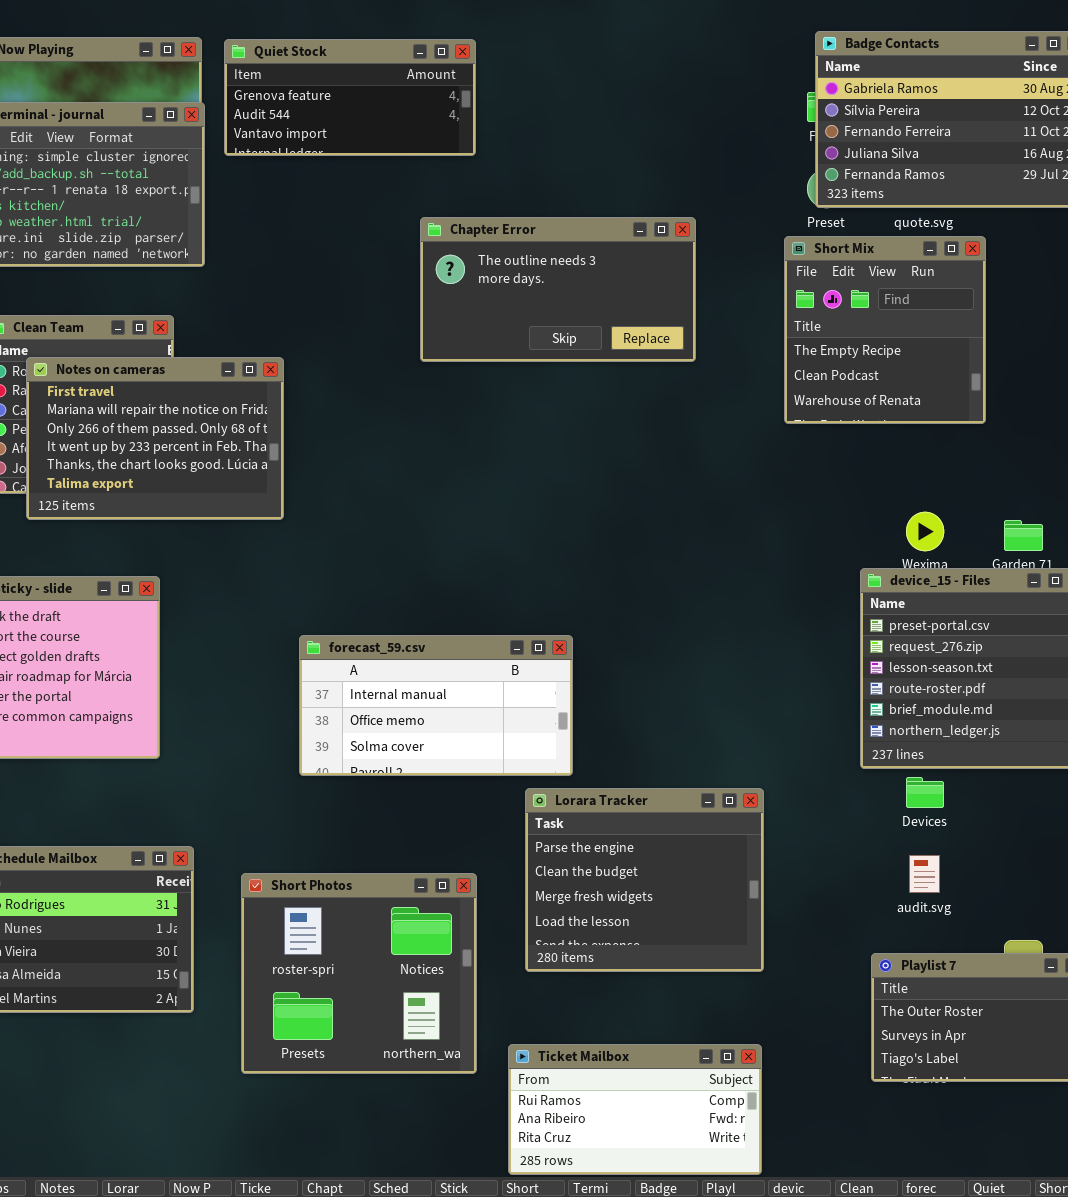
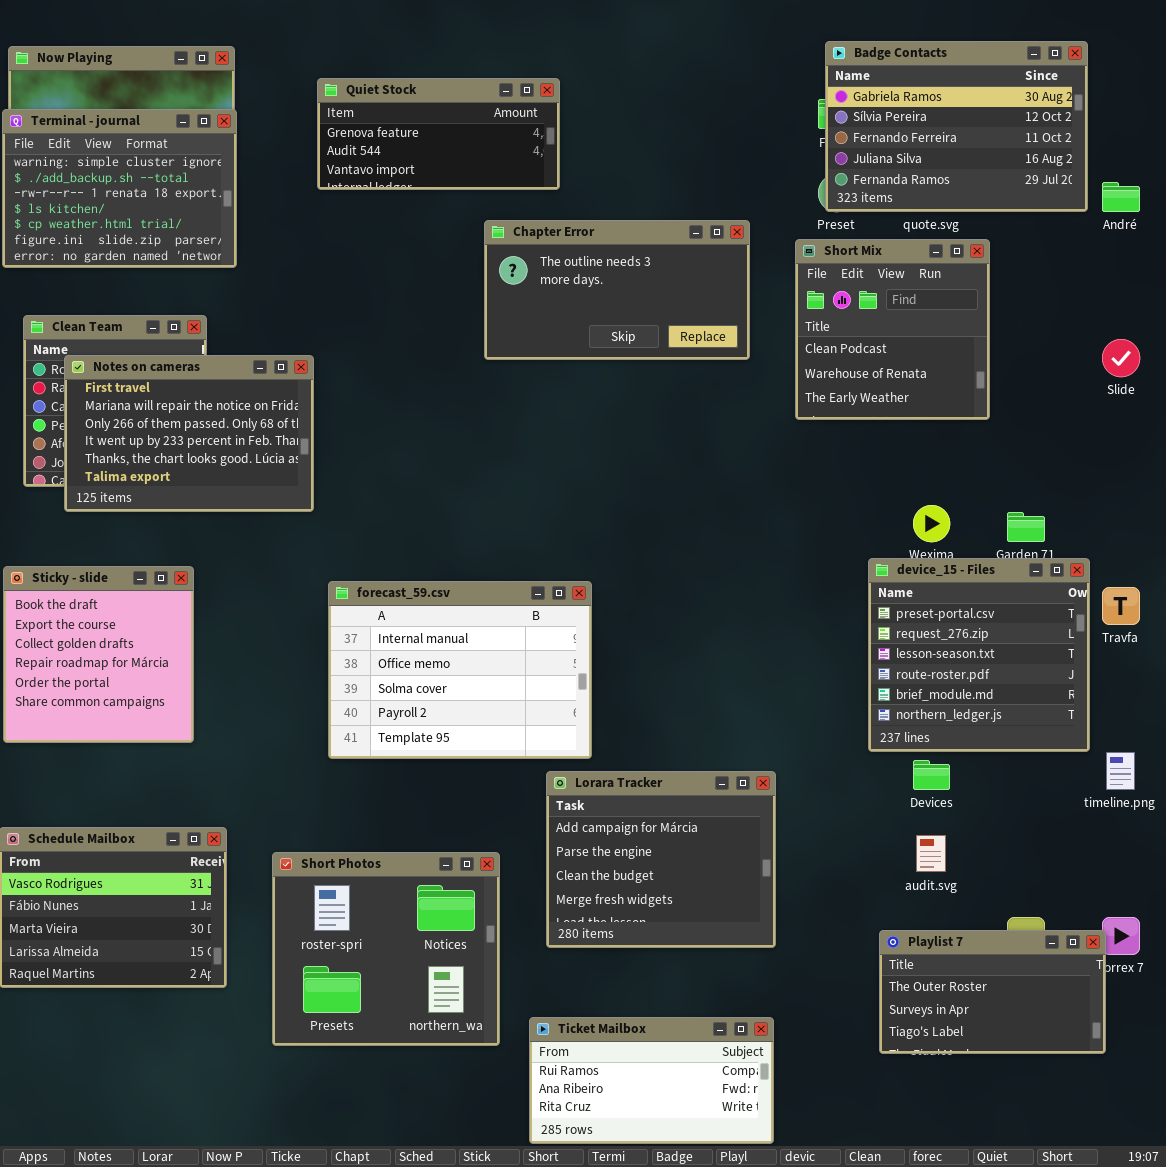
Quiet Stock: [224,39,476,156] -> [317,78,560,190], moved
Chapter Error: [420,217,696,362] -> [484,220,750,360], moved
Short Mix: [784,236,986,424] -> [795,239,990,420], scrolled down 1 row
forecast_59.csv: [299,635,573,776] -> [328,581,592,759], resized
Lorara Tracker: [525,788,764,972] -> [546,771,776,948], scrolled up 1 row

